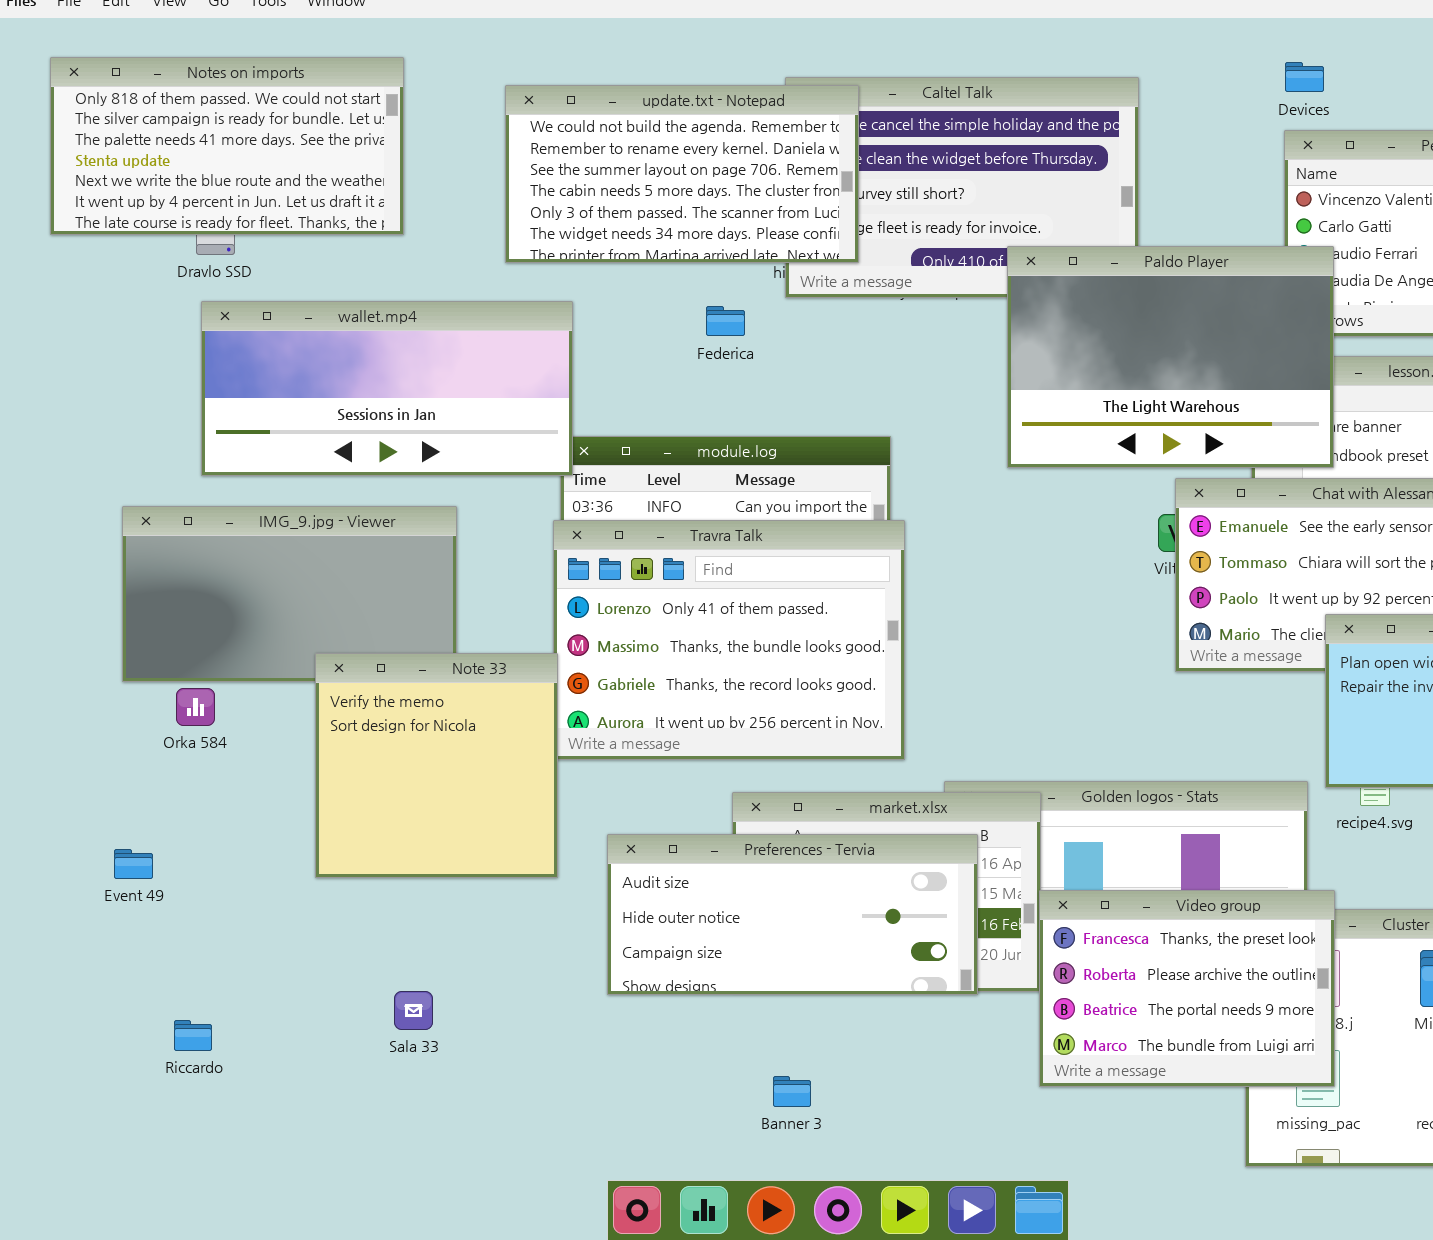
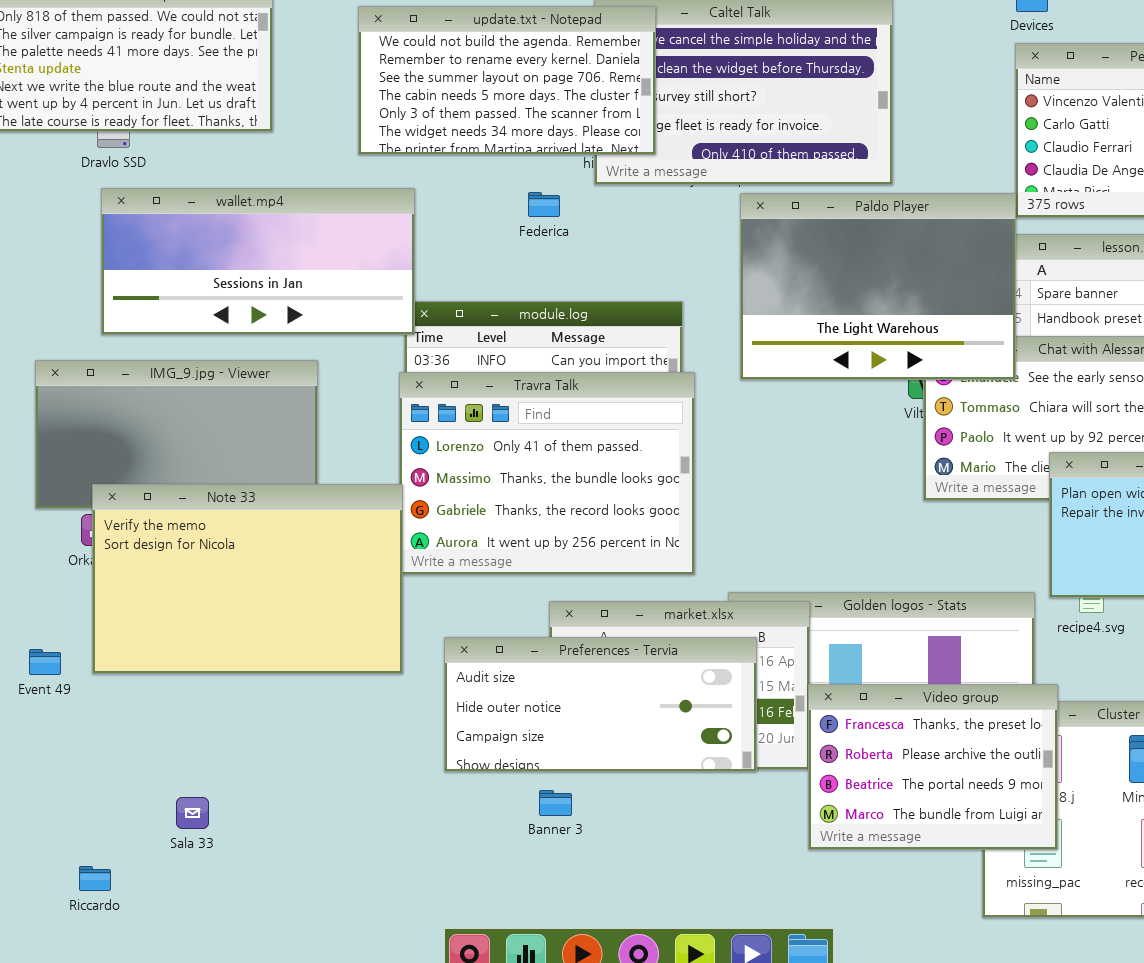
Paldo Player: [1007,246,1334,468] -> [740,193,1016,380], moved
Note 33: [315,653,558,878] -> [92,484,403,674], resized
Sala 33: [394,991,433,1030] -> [176,797,209,829], moved
Riccardo: [174,1020,212,1051] -> [79,866,111,891], moved
Banner 3: [773,1076,811,1107] -> [539,790,572,816], moved

